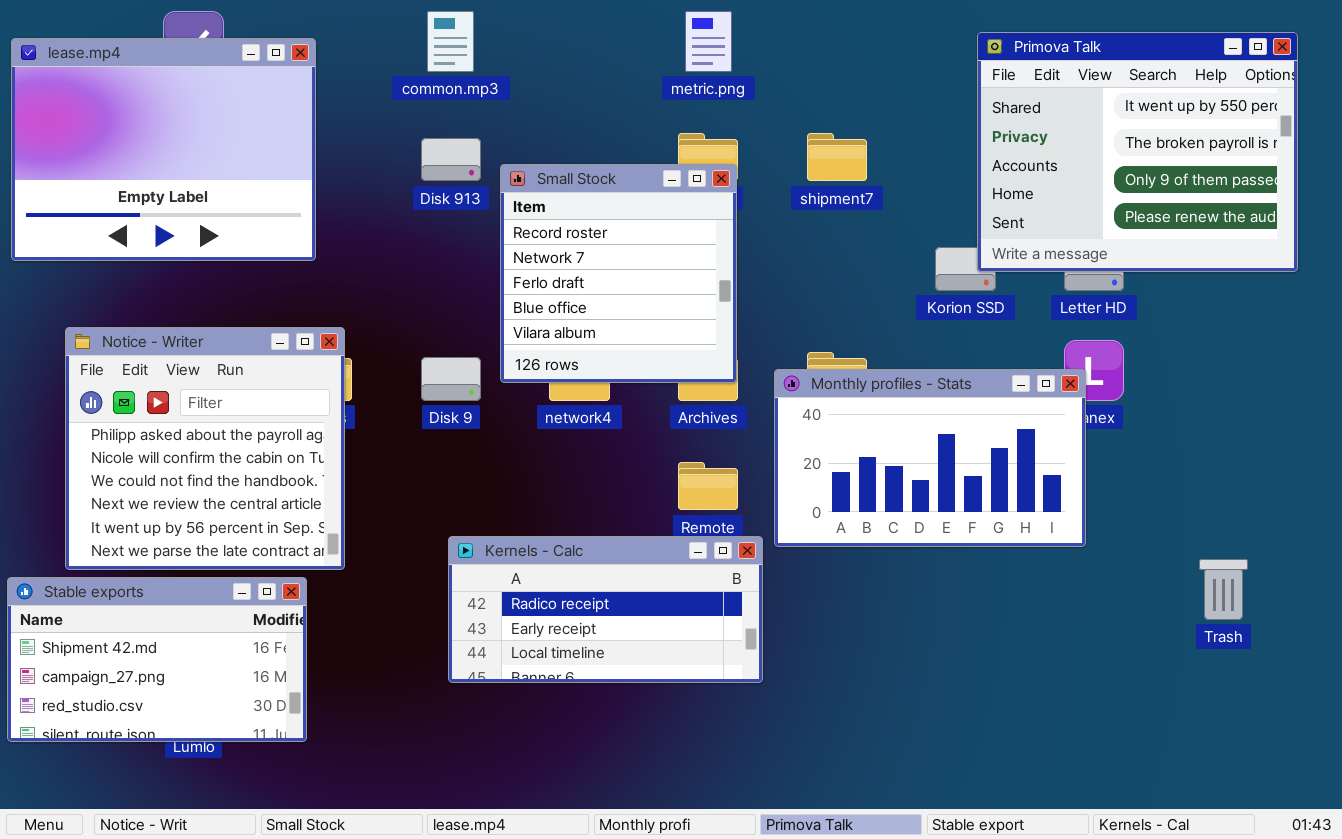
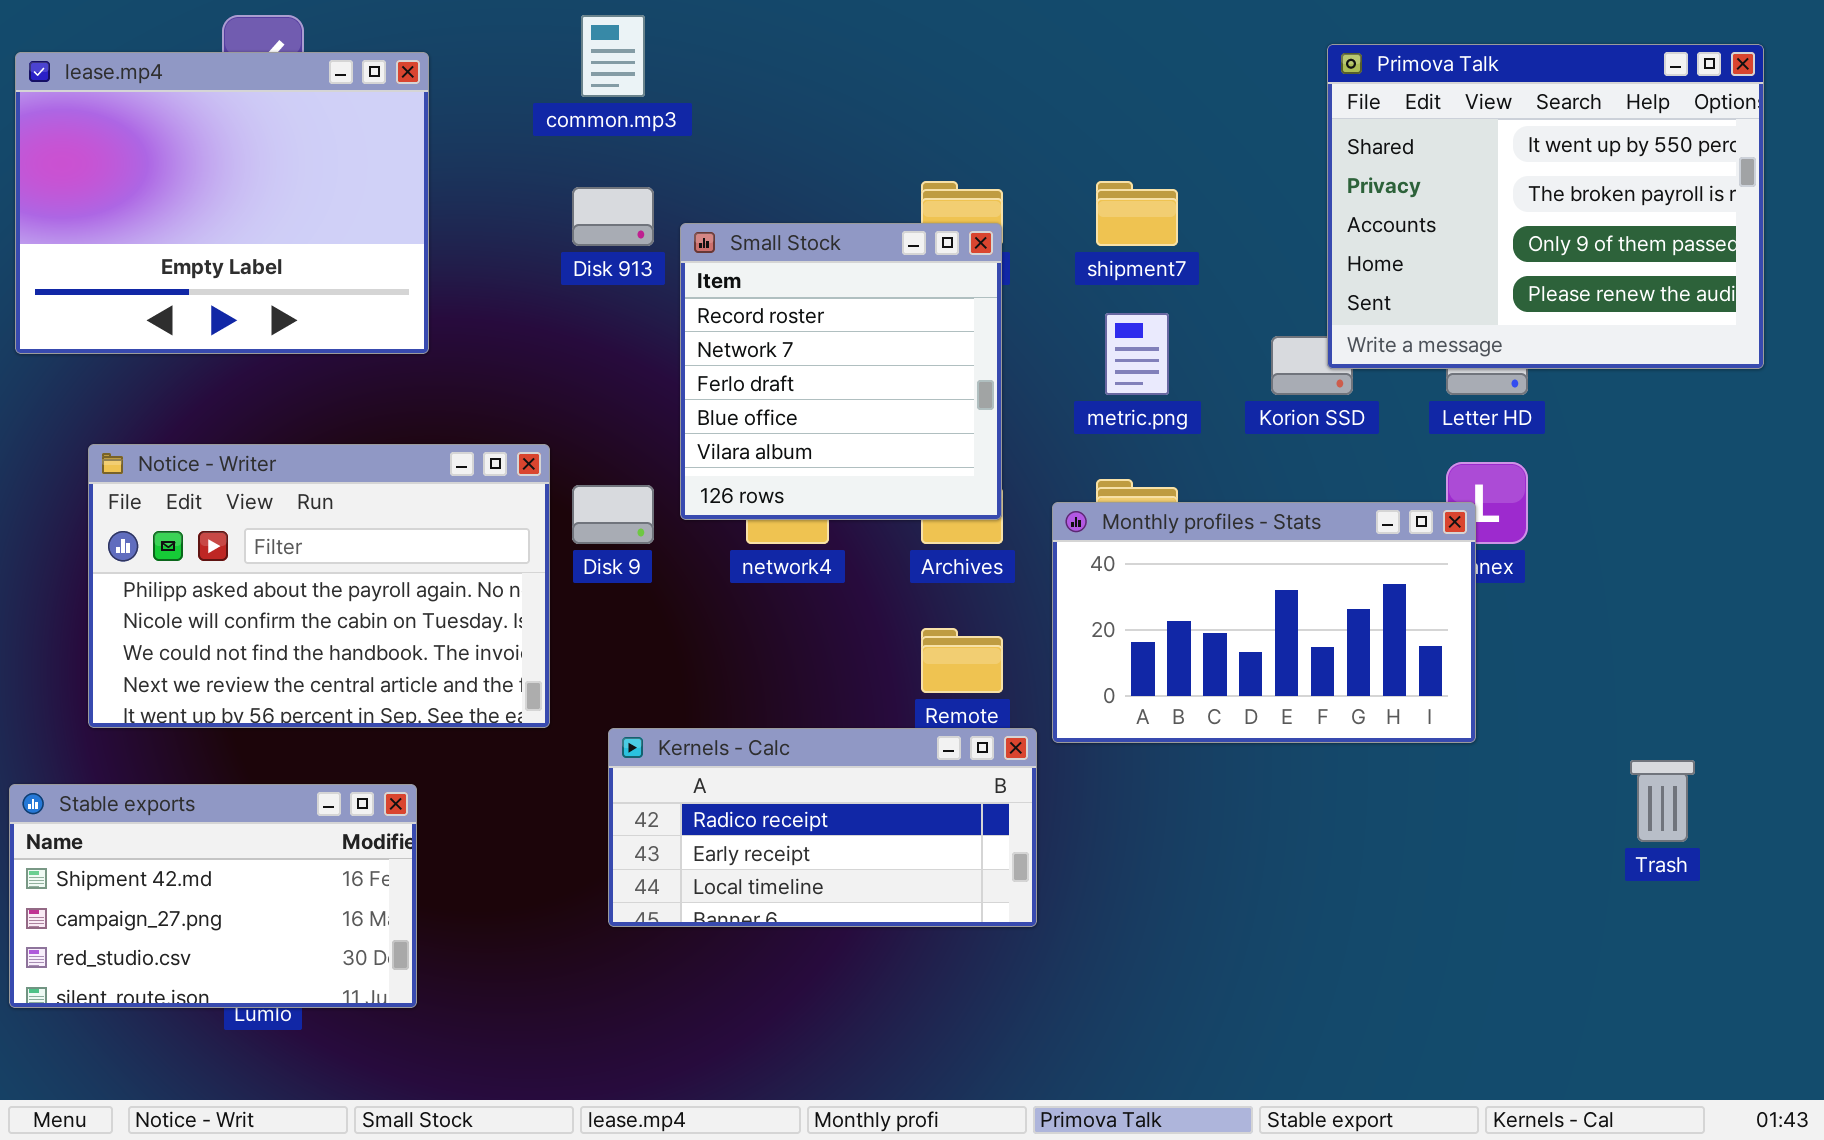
metric.png: [685,11,732,72] -> [1105,313,1169,395], moved
Notice - Writer: [65,327,345,570] -> [88,444,550,728], resized

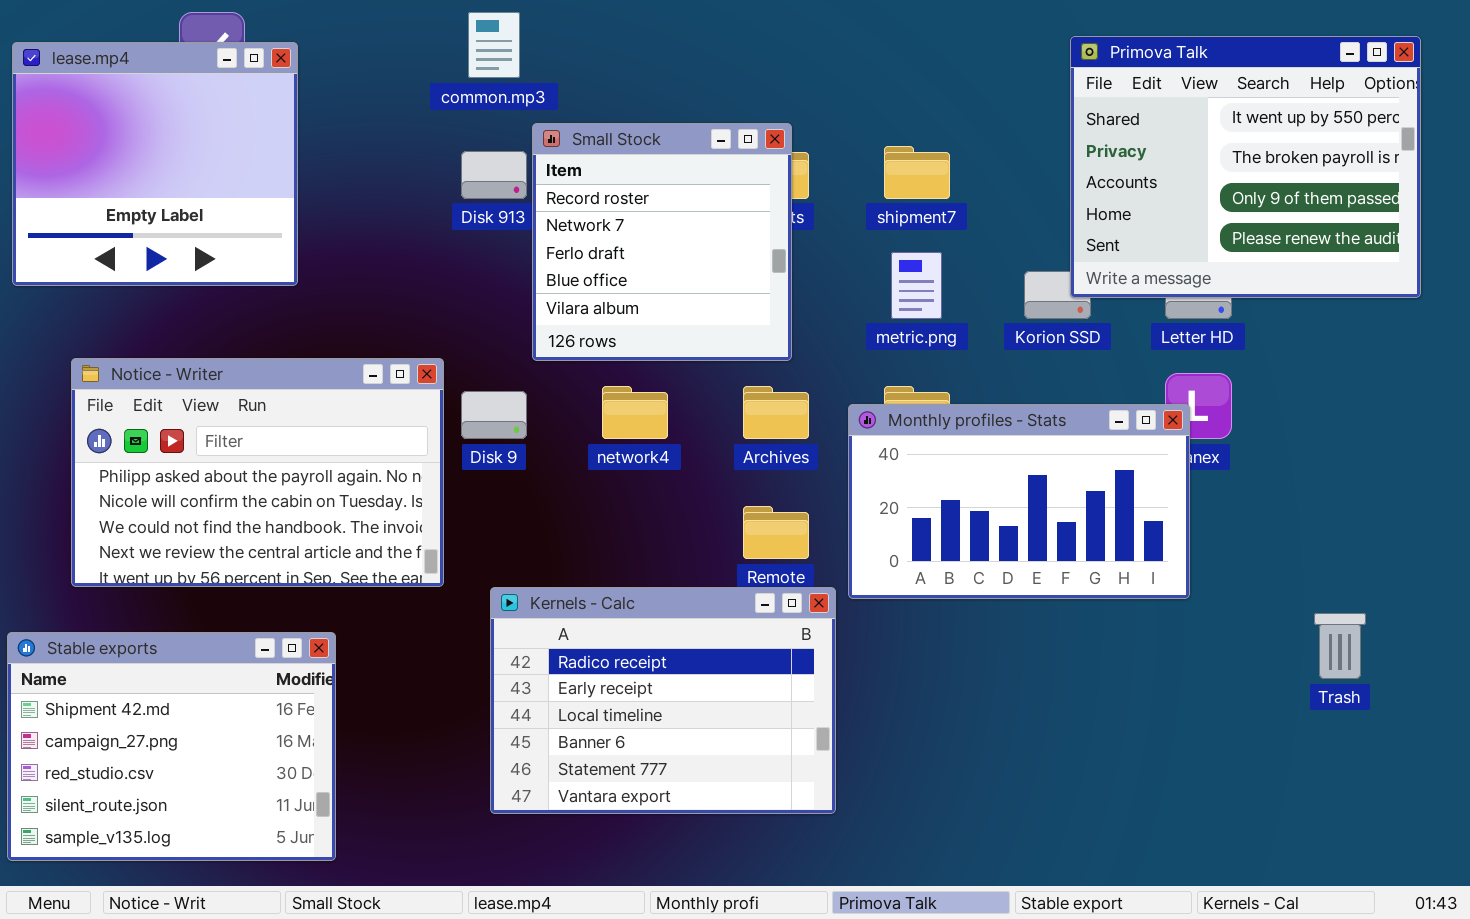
lease.mp4: [15,52,429,354] -> [12,42,298,286], resized
Small Stock: [680,223,1002,520] -> [532,123,792,361], moved
Kernels - Calc: [608,728,1037,927] -> [490,587,836,814], resized
Stable exports: [9,784,417,1008] -> [7,632,336,861], resized

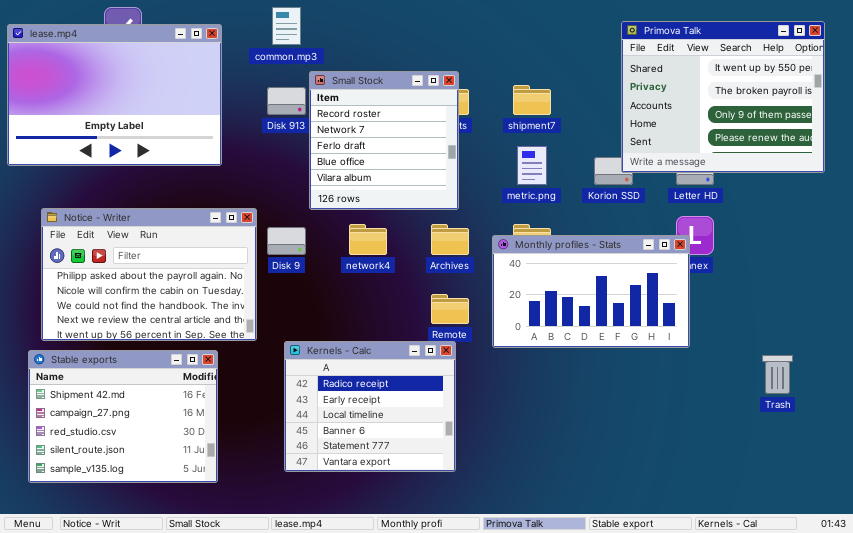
lease.mp4: [12,42,298,286] -> [7,24,222,166], resized
Kernels - Calc: [490,587,836,814] -> [284,341,456,472], resized
Stable exports: [7,632,336,861] -> [28,350,218,483], moved

